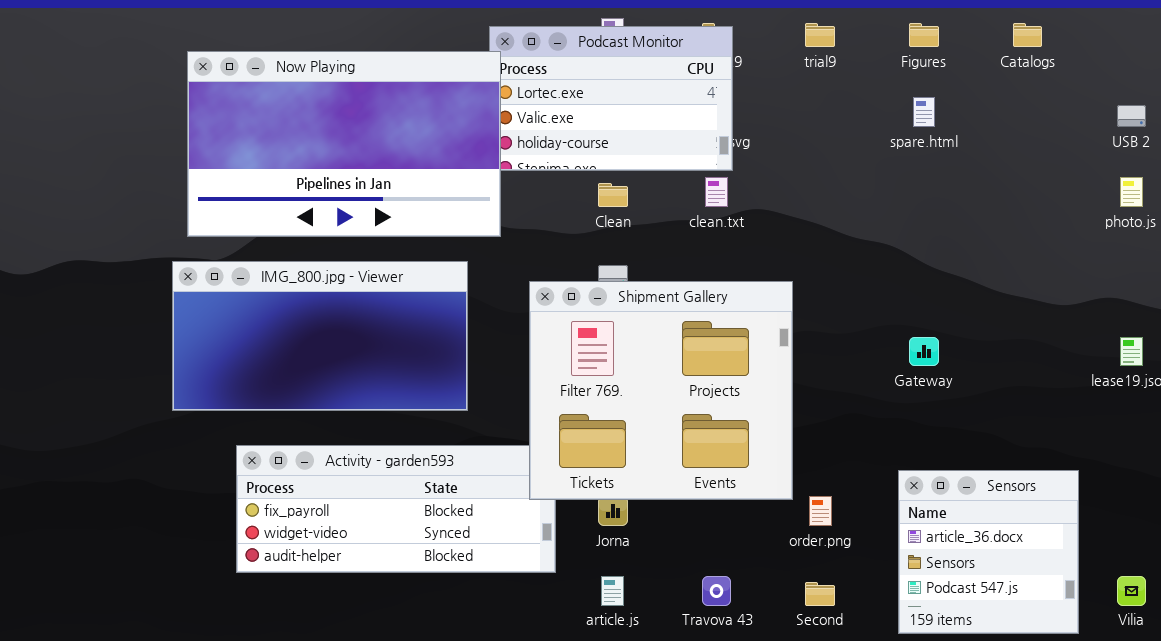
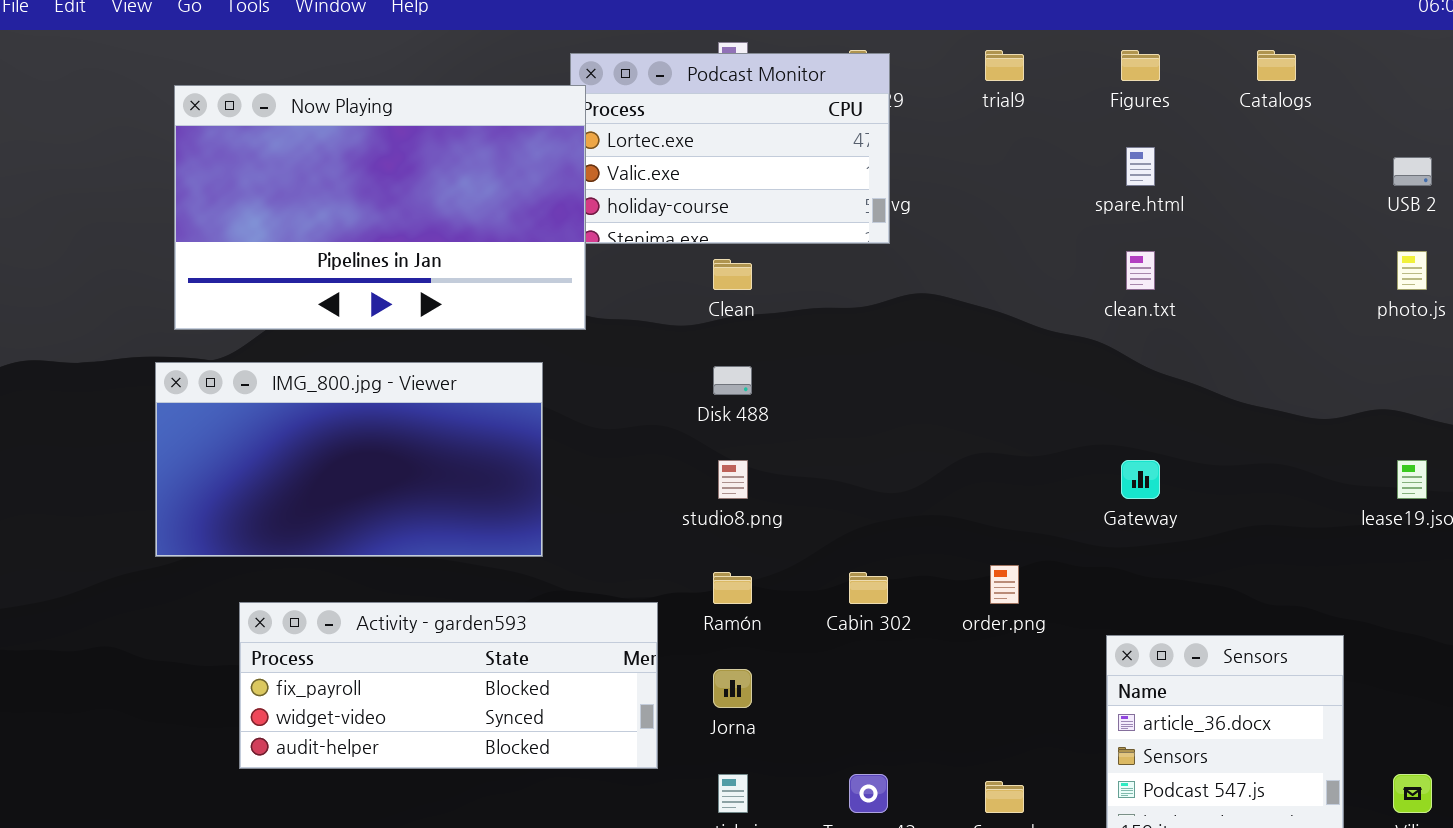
clean.txt: [705,177,728,207] -> [1126,251,1155,290], moved
Shipment Gallery: [529,281,793,500] -> none, closed
order.png: [809,496,832,526] -> [990,565,1019,604], moved

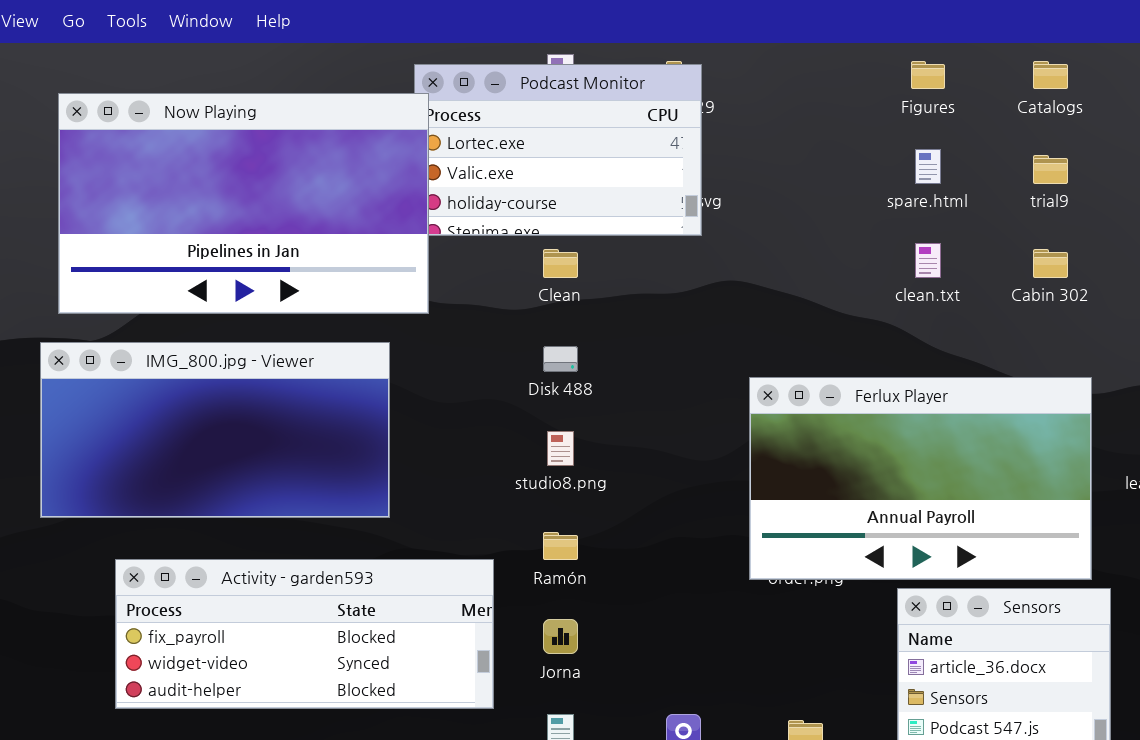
trial9: [985,50,1024,81] -> [1033,155,1068,184], moved
Ferlux Player: none -> [749,377,1092,580], opened
Cabin 302: [849,572,888,604] -> [1033,249,1068,278], moved

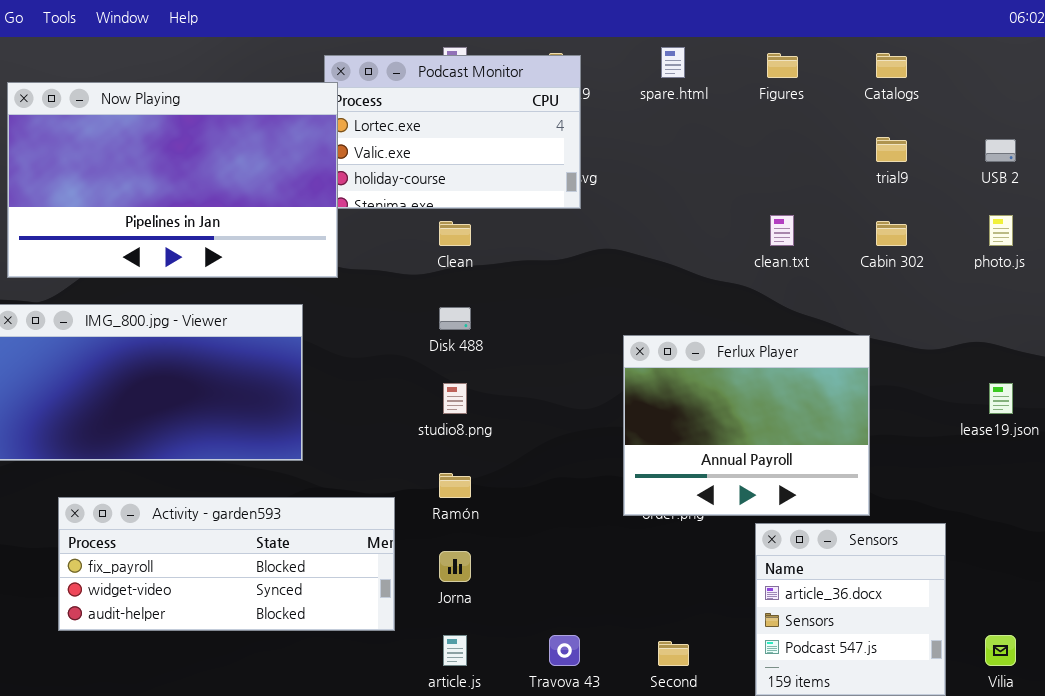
spare.html: [915,149,941,184] -> [661,47,685,78], moved
Ferlux Player: [749,377,1092,580] -> [623,335,870,516], resized

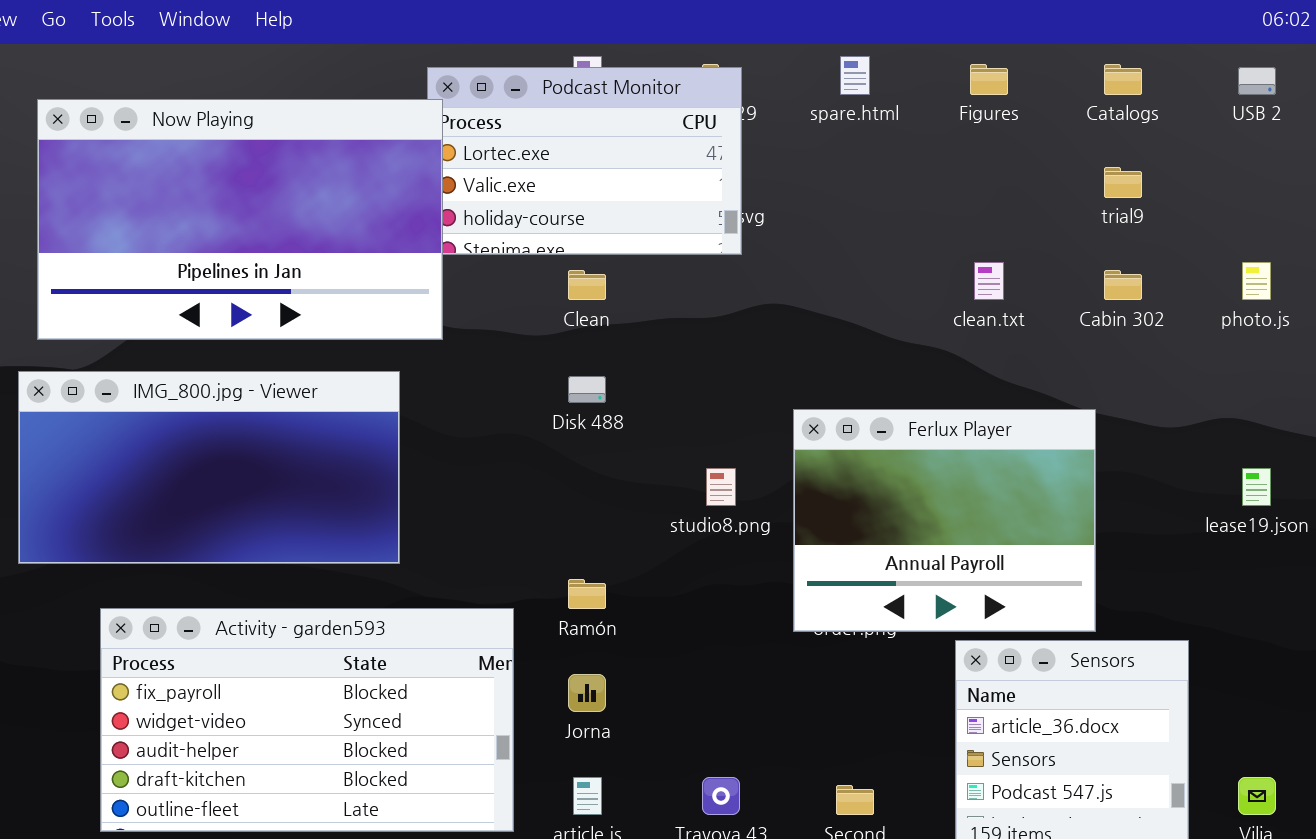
USB 2: [985,139,1016,162] -> [1238,67,1276,95], moved
studio8.png: [443,383,467,414] -> [706,468,736,506], moved
Activity - garden593: [58,497,395,631] -> [100,608,514,832], resized

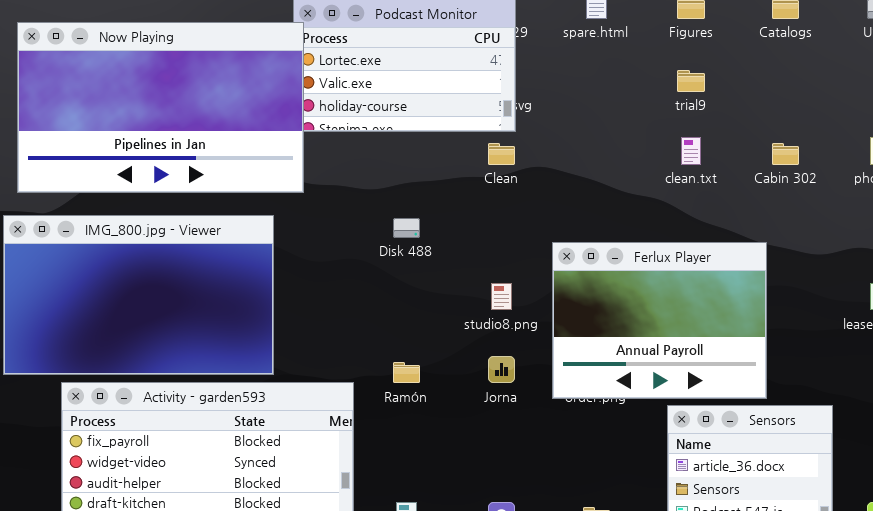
trial9: [1104,167,1142,198] -> [677,70,705,92], moved
Clean: [568,270,606,300] -> [488,143,515,165], moved
IMG_800.jpg - Viewer: [18,371,400,564] -> [3,215,274,375], resized
Jorna: [568,674,606,712] -> [488,356,515,383], moved

